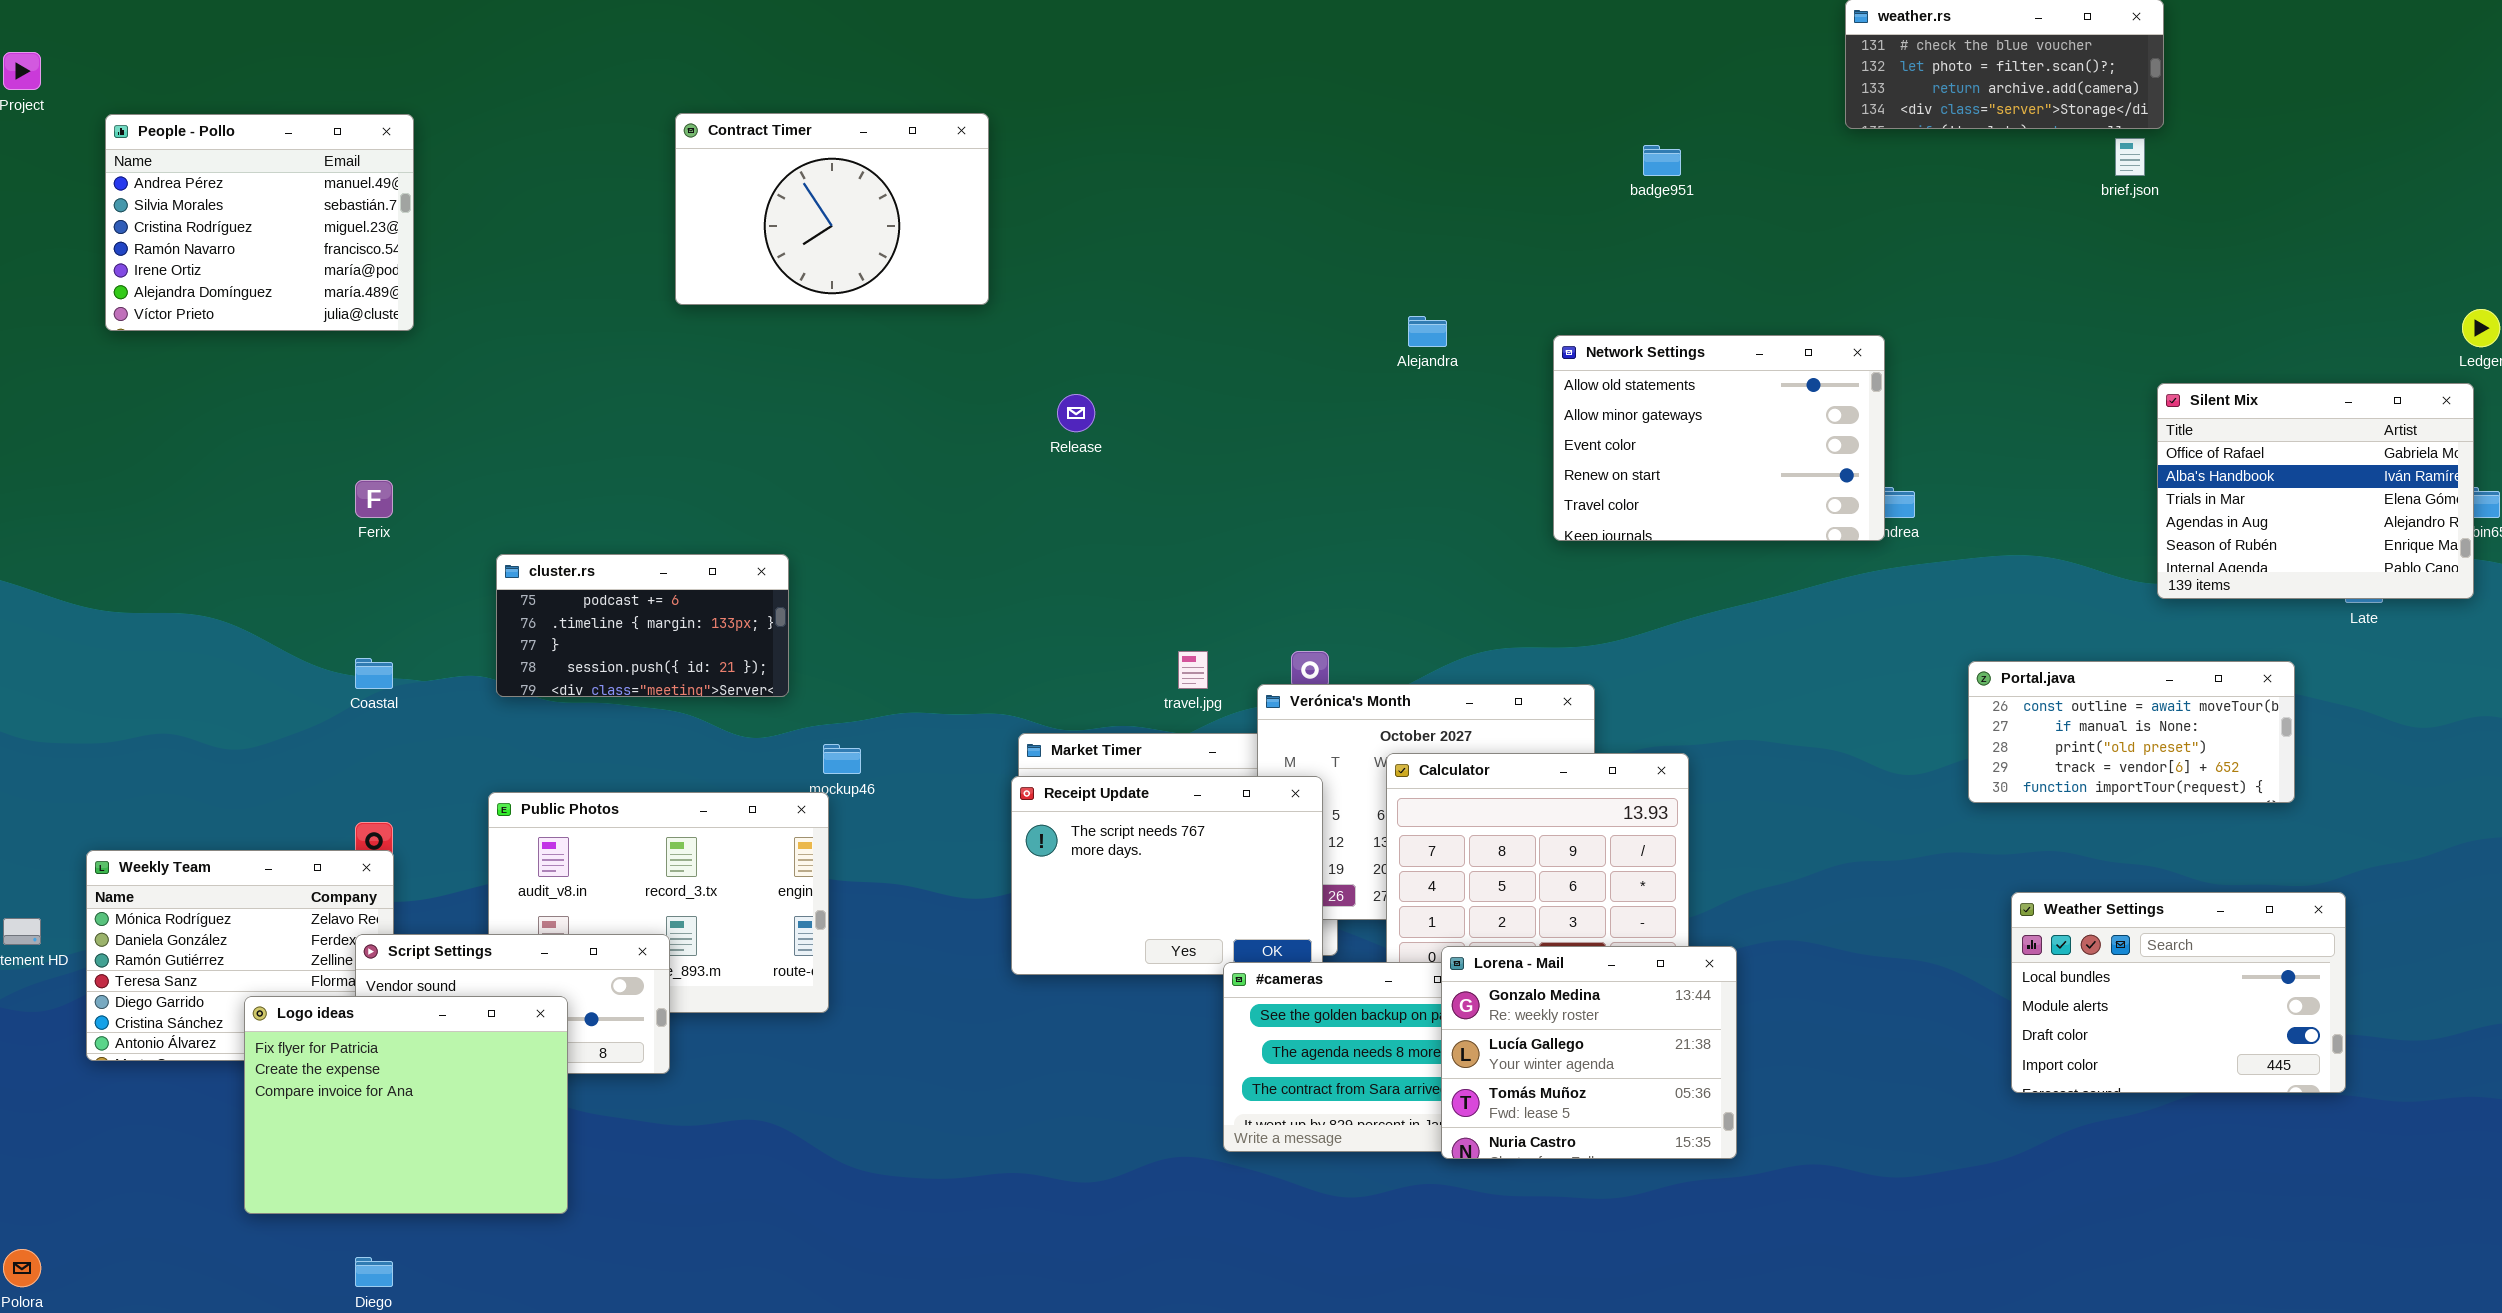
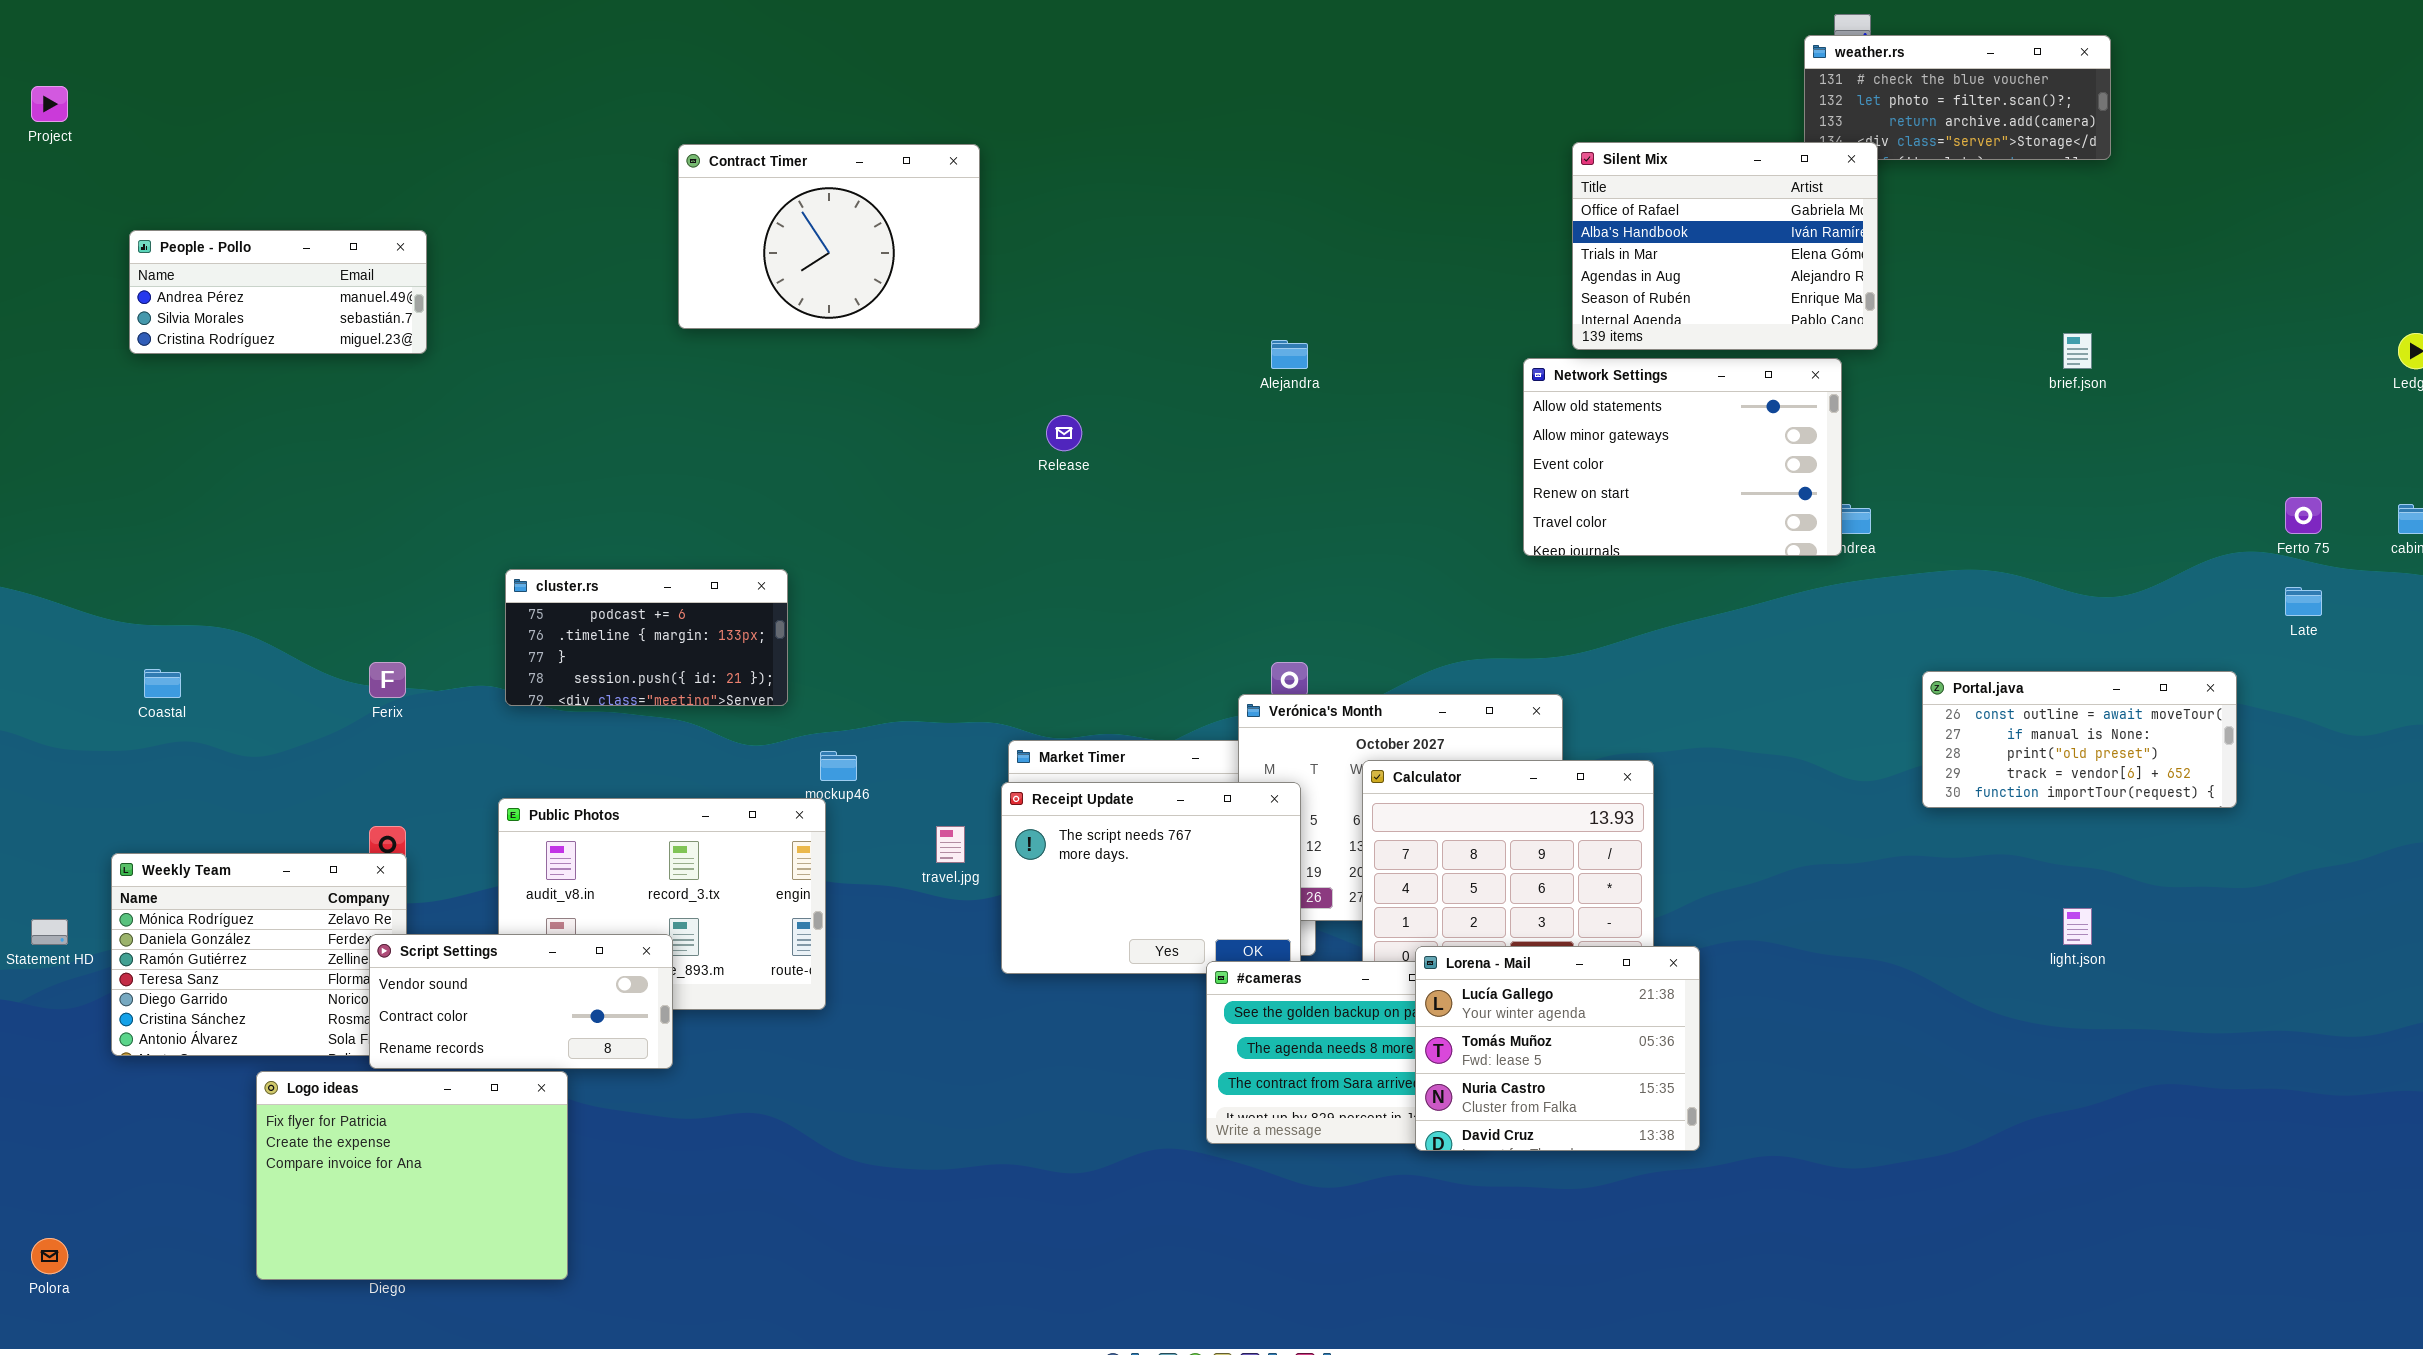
People - Pollo: [105,114,414,331] -> [129,230,427,354], resized
brief.json: [2115,138,2145,176] -> [2063,333,2092,369], moved
Alejandra: [1408,316,1447,347] -> [1271,340,1308,369], moved
Silent Mix: [2157,383,2474,599] -> [1572,142,1878,350], moved
Ferix: [355,480,393,518] -> [369,662,406,698], moved
travel.jpg: [1178,651,1208,689] -> [936,826,965,863], moved
Coastal: [355,658,393,689] -> [144,669,181,698], moved
Weather Settings: [2011,892,2346,1093] -> none, closed
Lorena - Mail: [1441,946,1737,1159] -> [1415,946,1700,1151], scrolled down 1 row
Logo ideas: [244,996,568,1214] -> [256,1071,568,1280], moved

